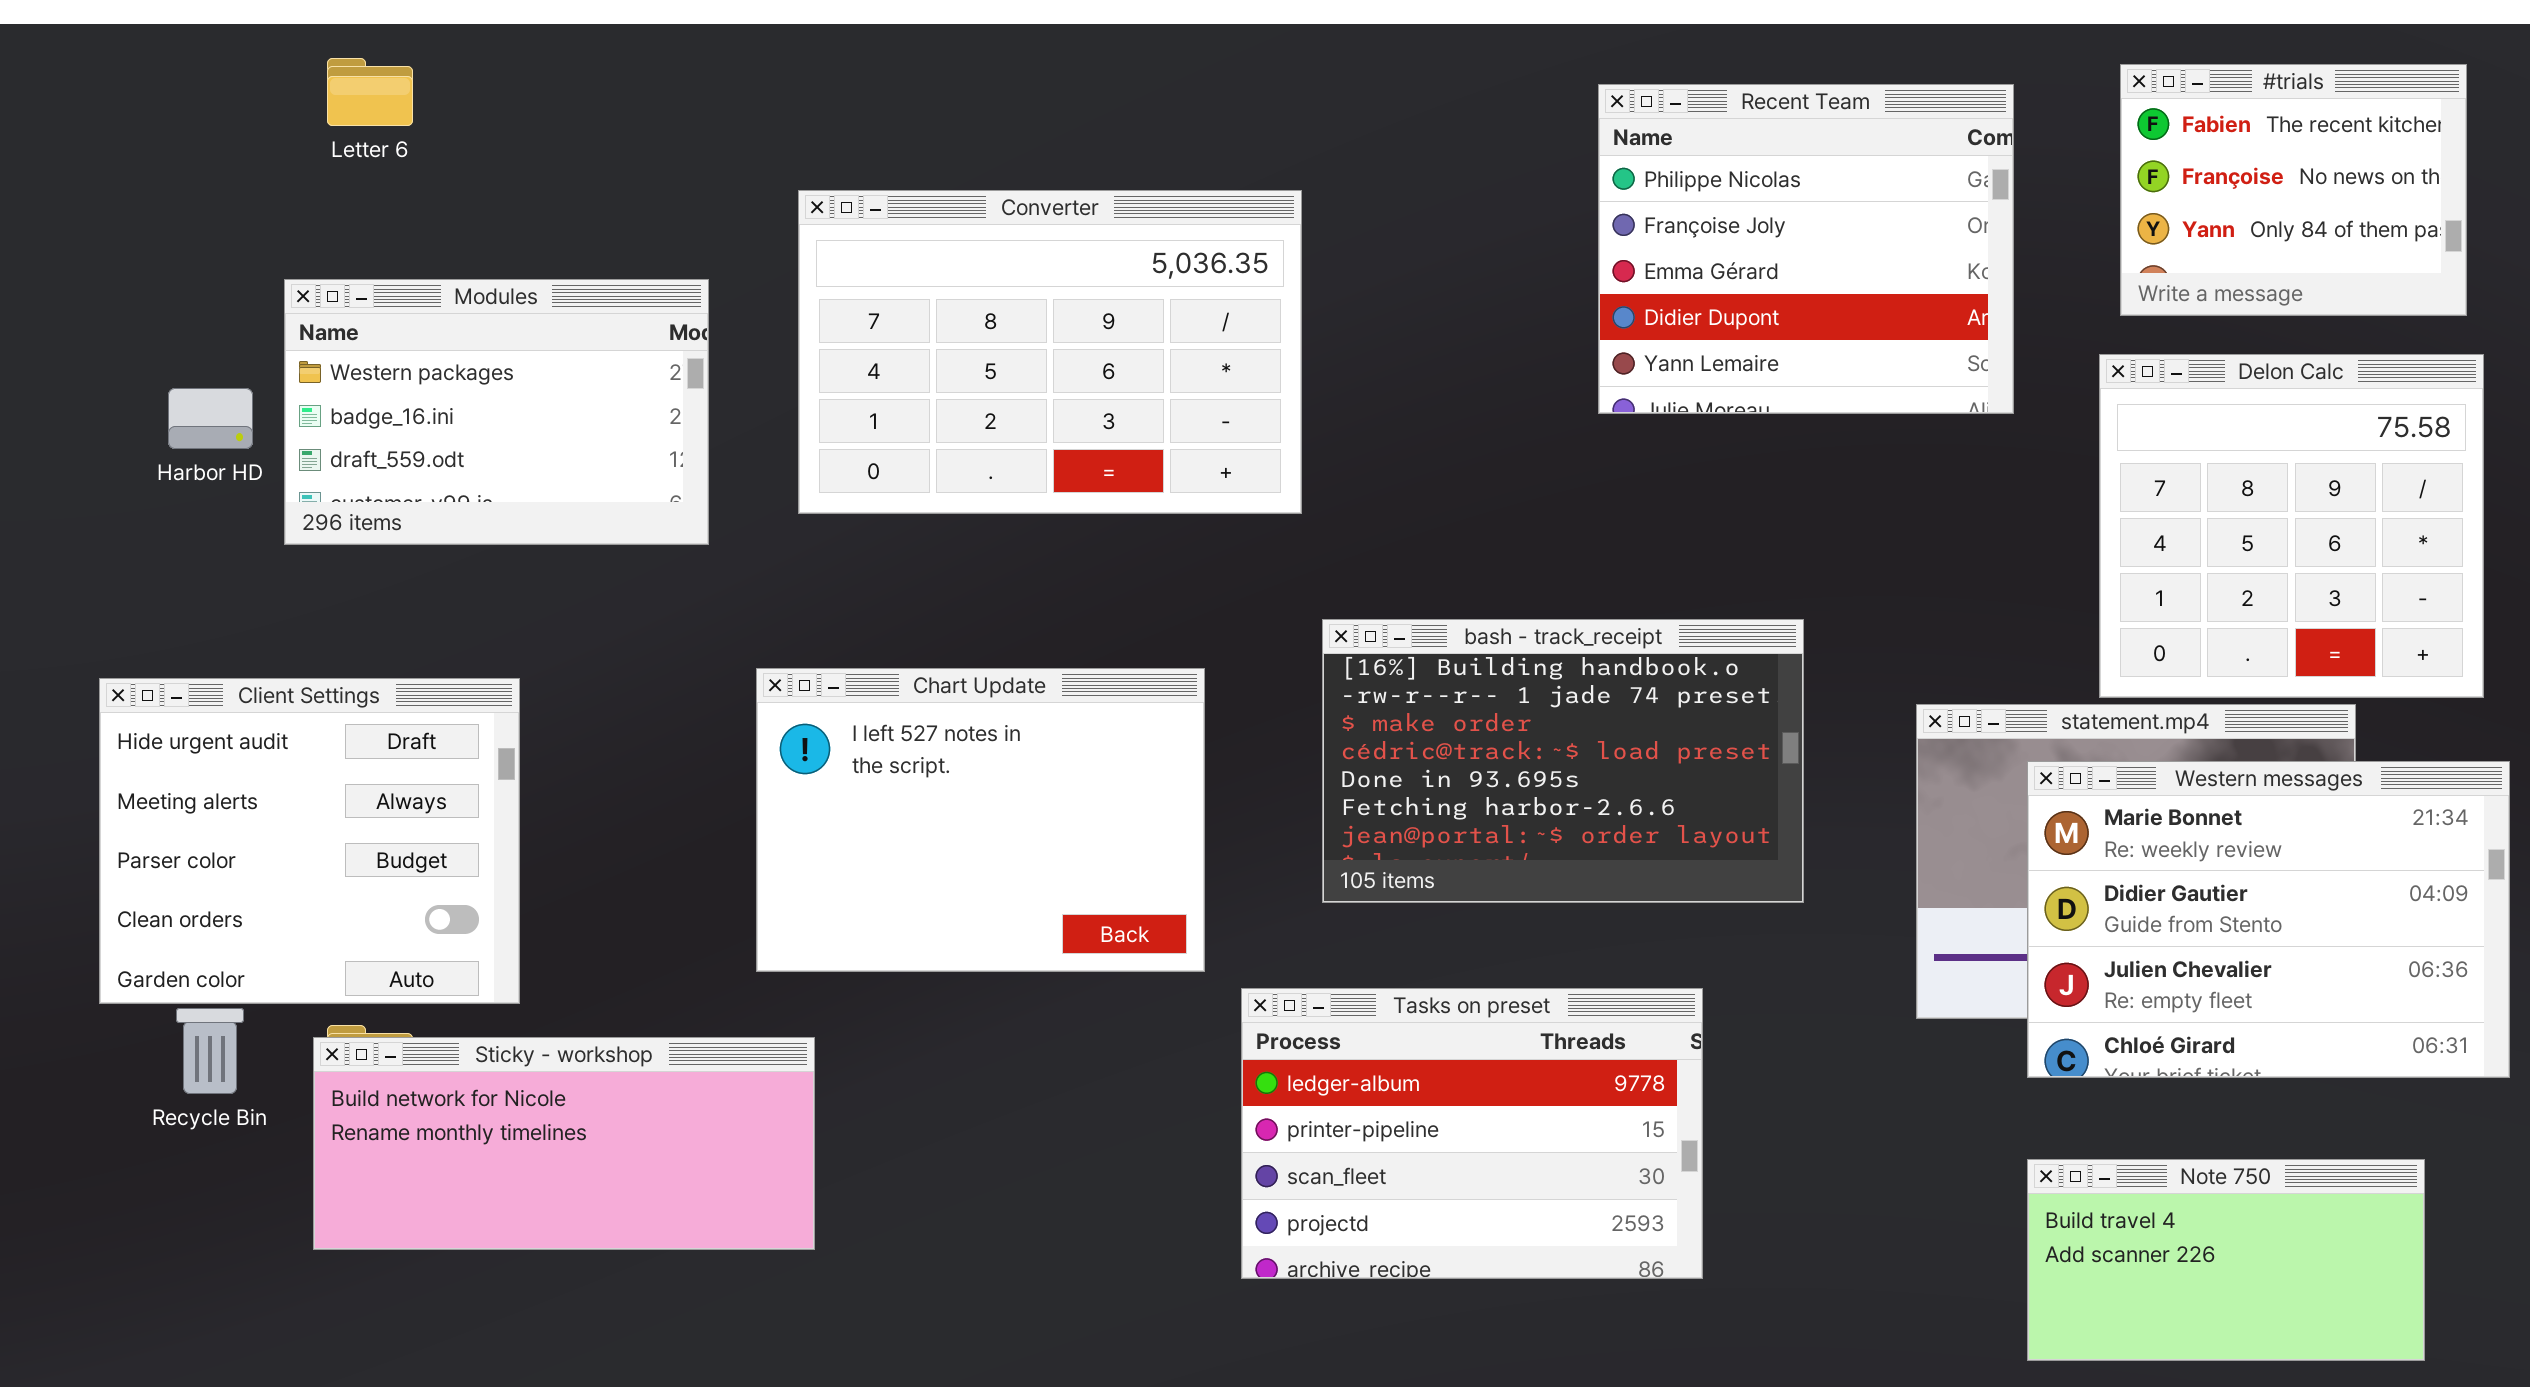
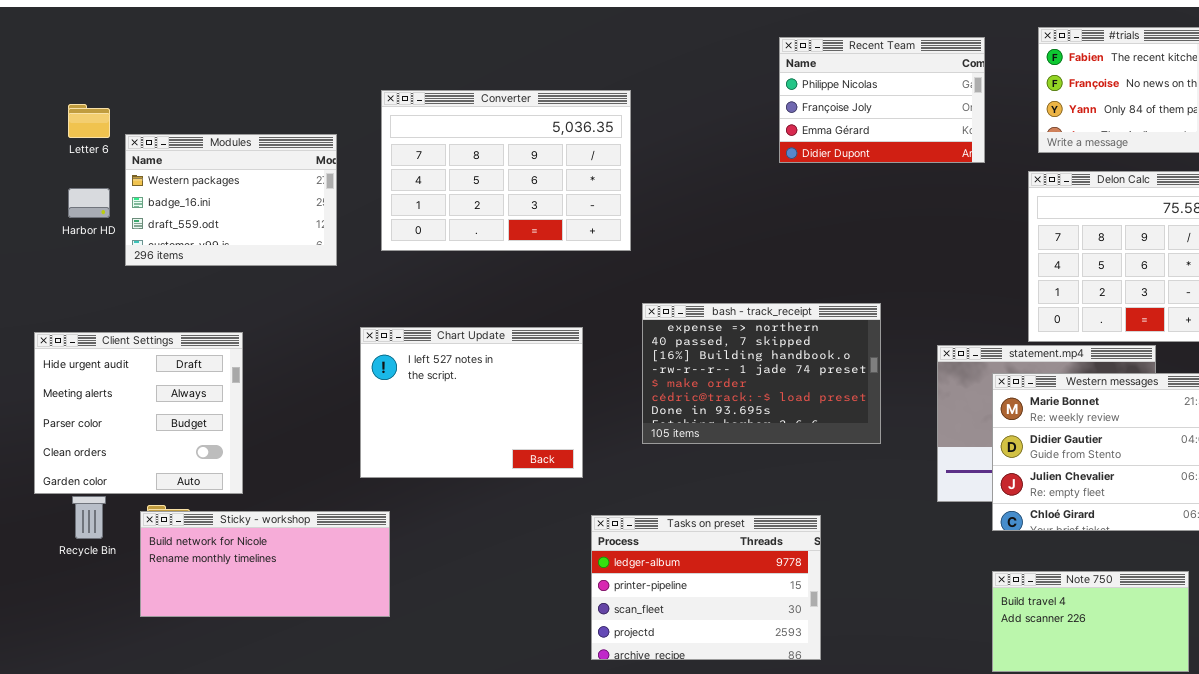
Letter 6: [327,58,413,126] -> [68,104,110,138], moved
Recent Team: [1598,84,2014,414] -> [779,37,985,163], resized
bash - track_receipt: [1322,619,1804,903] -> [642,303,881,444], scrolled up 2 rows
Tasks on preset: [1241,988,1703,1279] -> [591,515,821,660], moved

